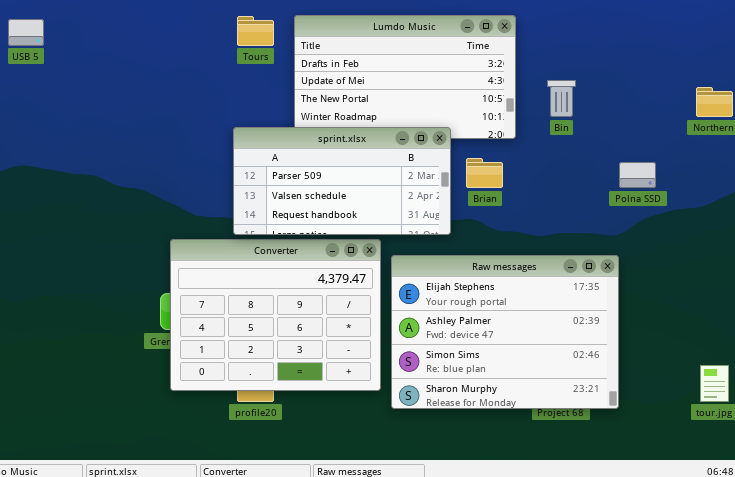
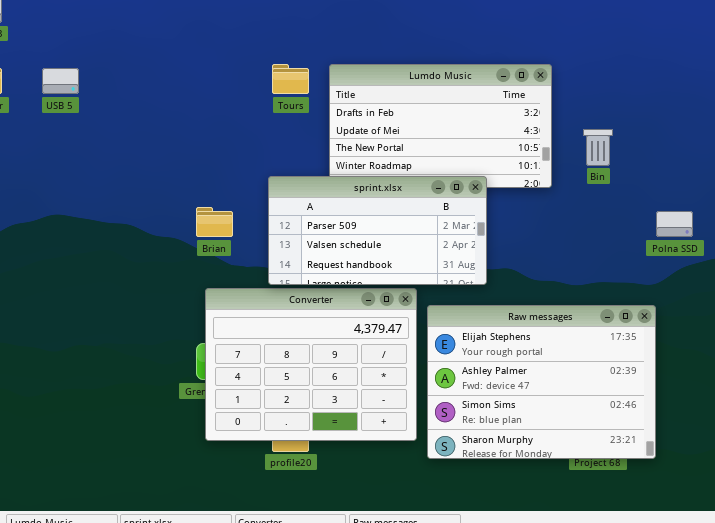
Brian: [466,158,503,188] -> [196,207,233,237], moved

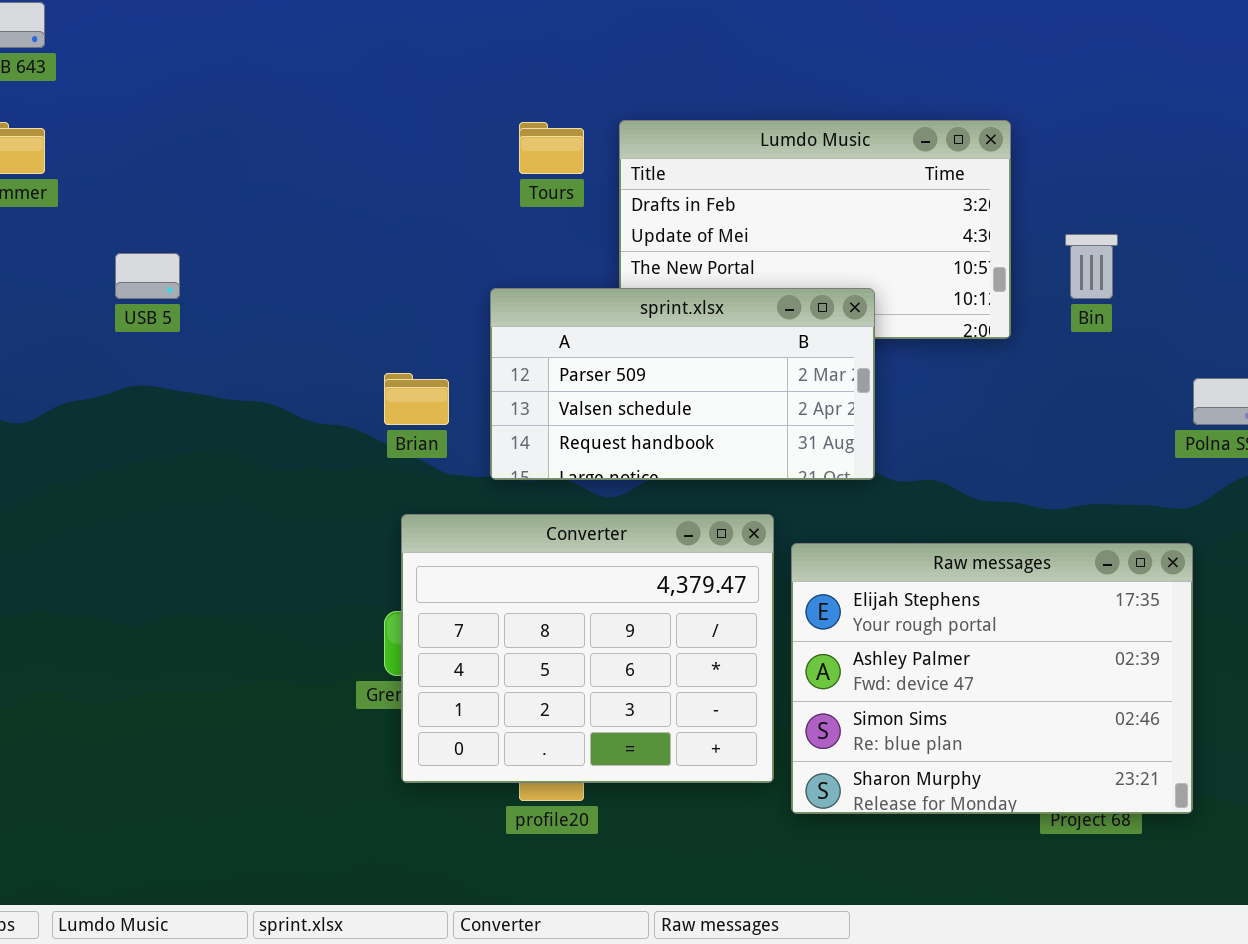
USB 5: [42,68,79,94] -> [115,253,180,299], moved
sprint.xlsx: [268,176,487,285] -> [490,288,875,480], moved

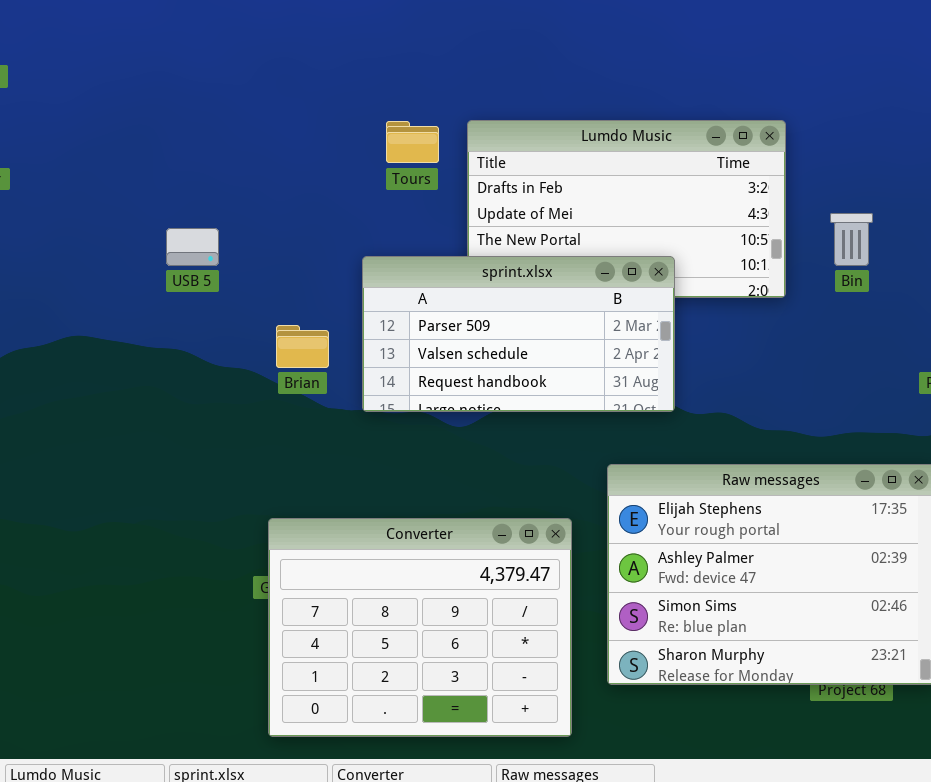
USB 5: [115,253,180,299] -> [166,228,219,266], moved
Converter: [401,514,774,783] -> [268,518,572,737], moved

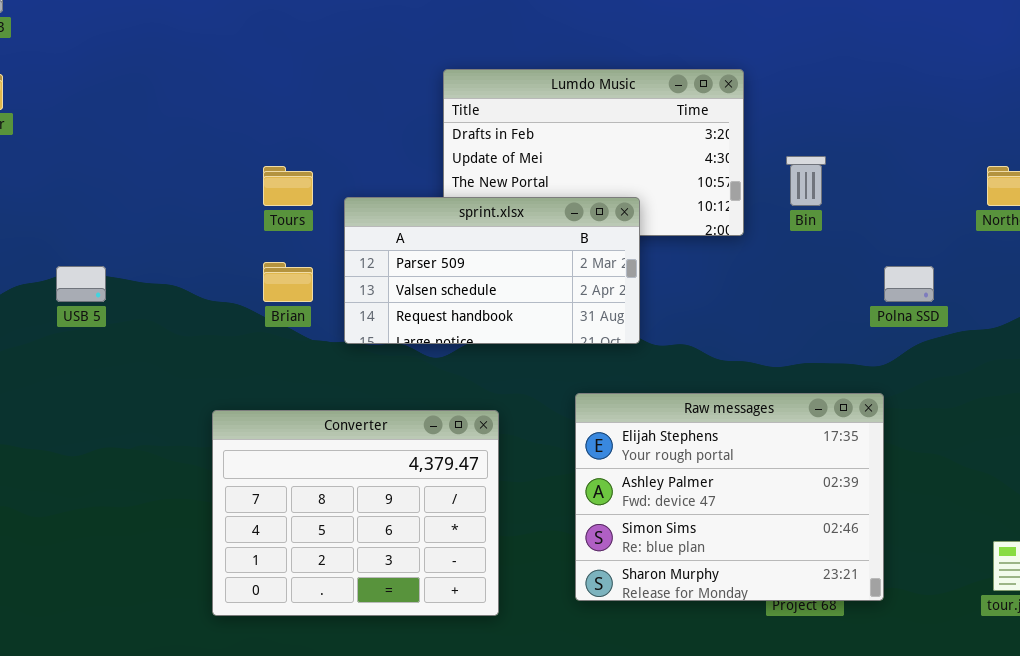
Tours: [386,121,439,163] -> [263,166,313,206], moved
USB 5: [166,228,219,266] -> [56,266,106,302], moved
Converter: [268,518,572,737] -> [212,410,499,616], moved

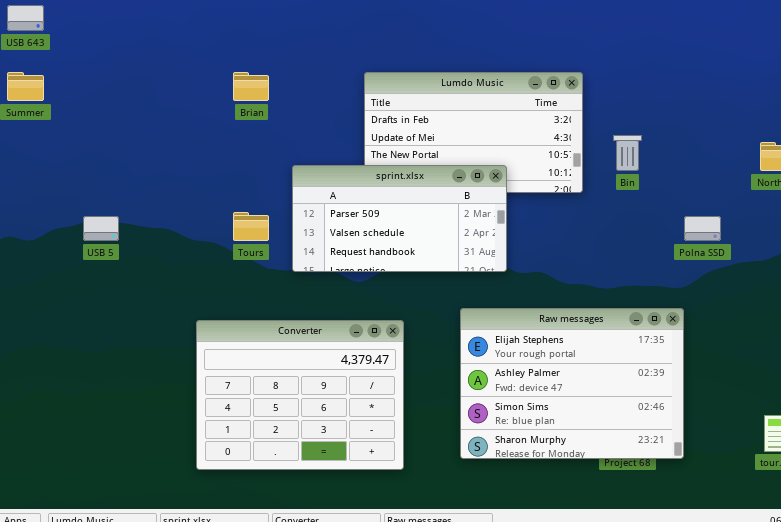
Tours: [263,166,313,206] -> [233,212,269,241], moved
Brian: [263,262,313,302] -> [233,72,269,101], moved

